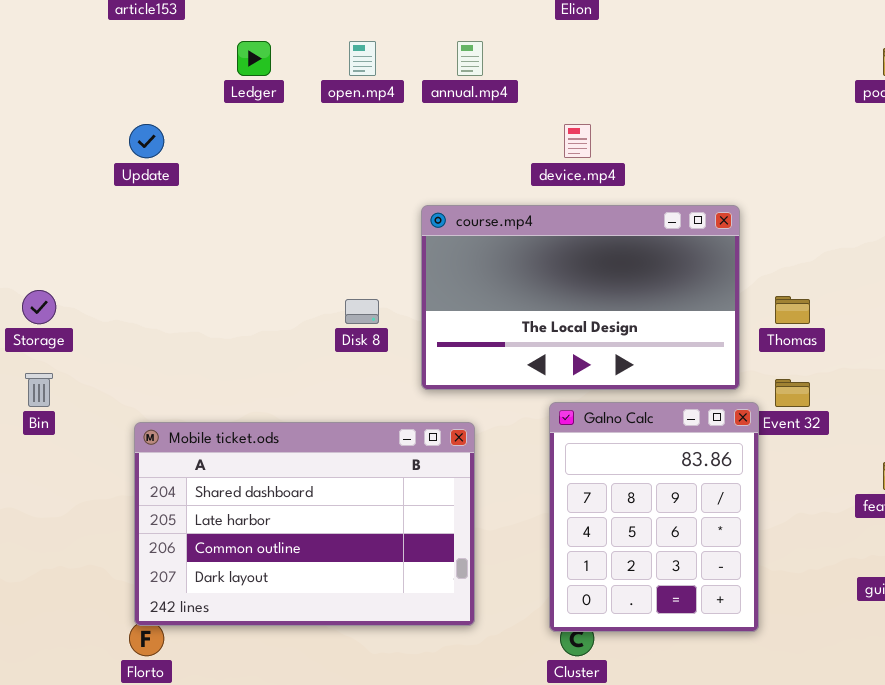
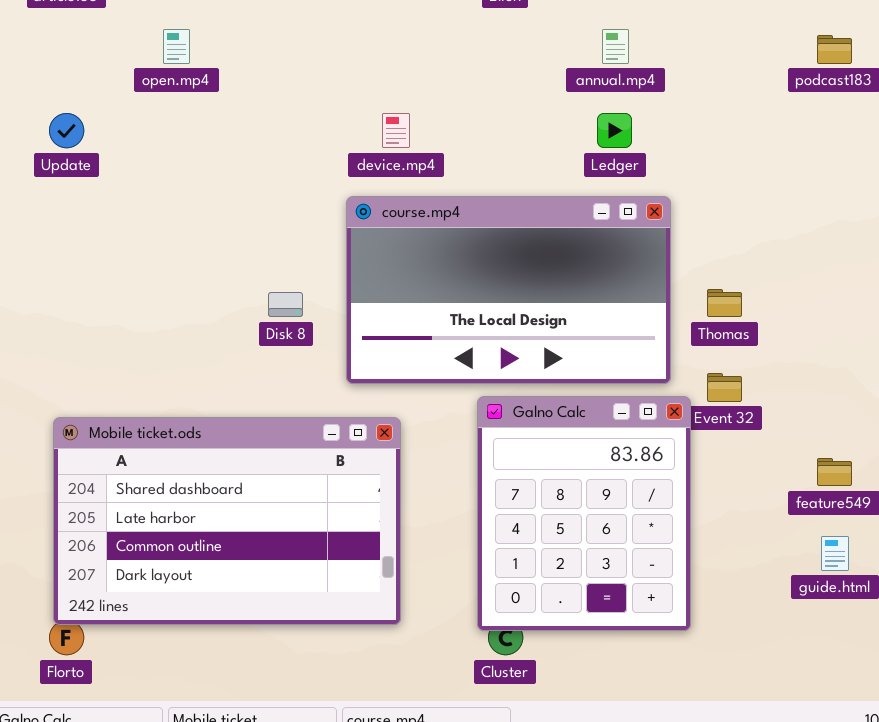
Ledger: [237,41,271,76] -> [597,113,632,148], moved
open.mp4: [349,41,376,76] -> [163,29,190,64], moved
annual.mp4: [457,41,483,76] -> [602,29,629,64], moved
device.mp4: [564,124,591,158] -> [382,113,410,148], moved

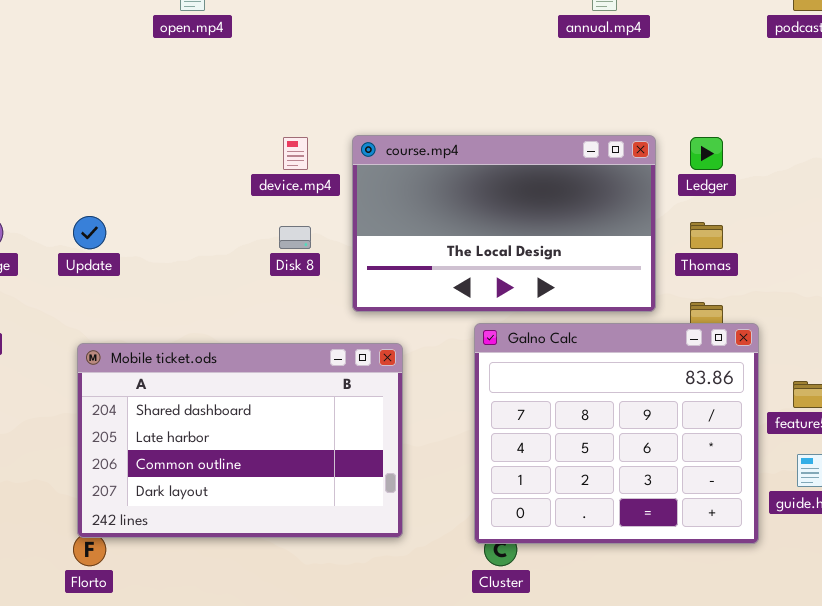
Update: [49,113,84,148] -> [73,216,106,249], moved
device.mp4: [382,113,410,148] -> [283,137,308,170], moved
Ledger: [597,113,632,148] -> [690,137,723,170], moved
Galno Calc: [477,396,691,631] -> [474,323,759,544], resized

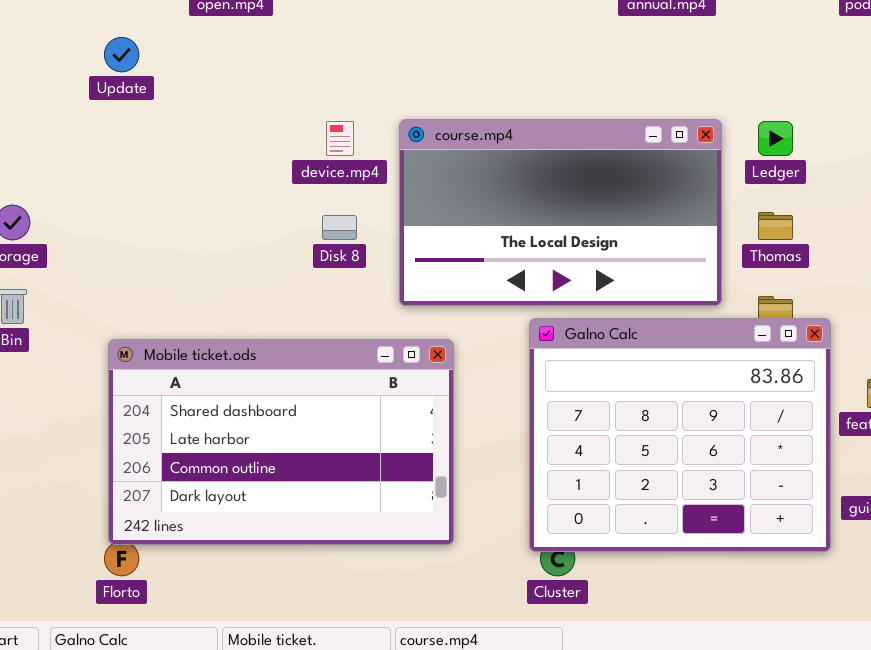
Update: [73,216,106,249] -> [104,37,139,72], moved

